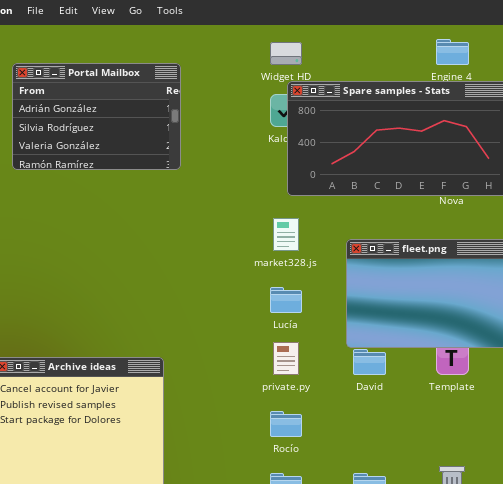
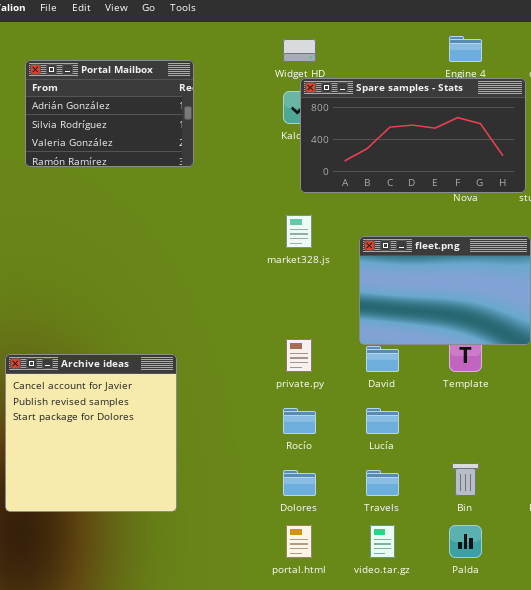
Lucía: [270,287,302,313] -> [366,408,399,434], moved

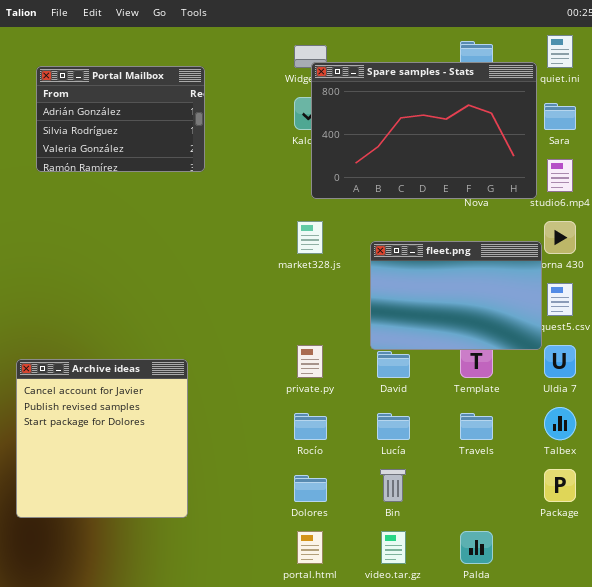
Spare samples - Stats: [300,78,526,193] -> [311,62,537,199], resized
Bin: [452,463,479,496] -> [380,469,406,502], moved
Travels: [366,470,399,496] -> [460,413,493,440], moved

